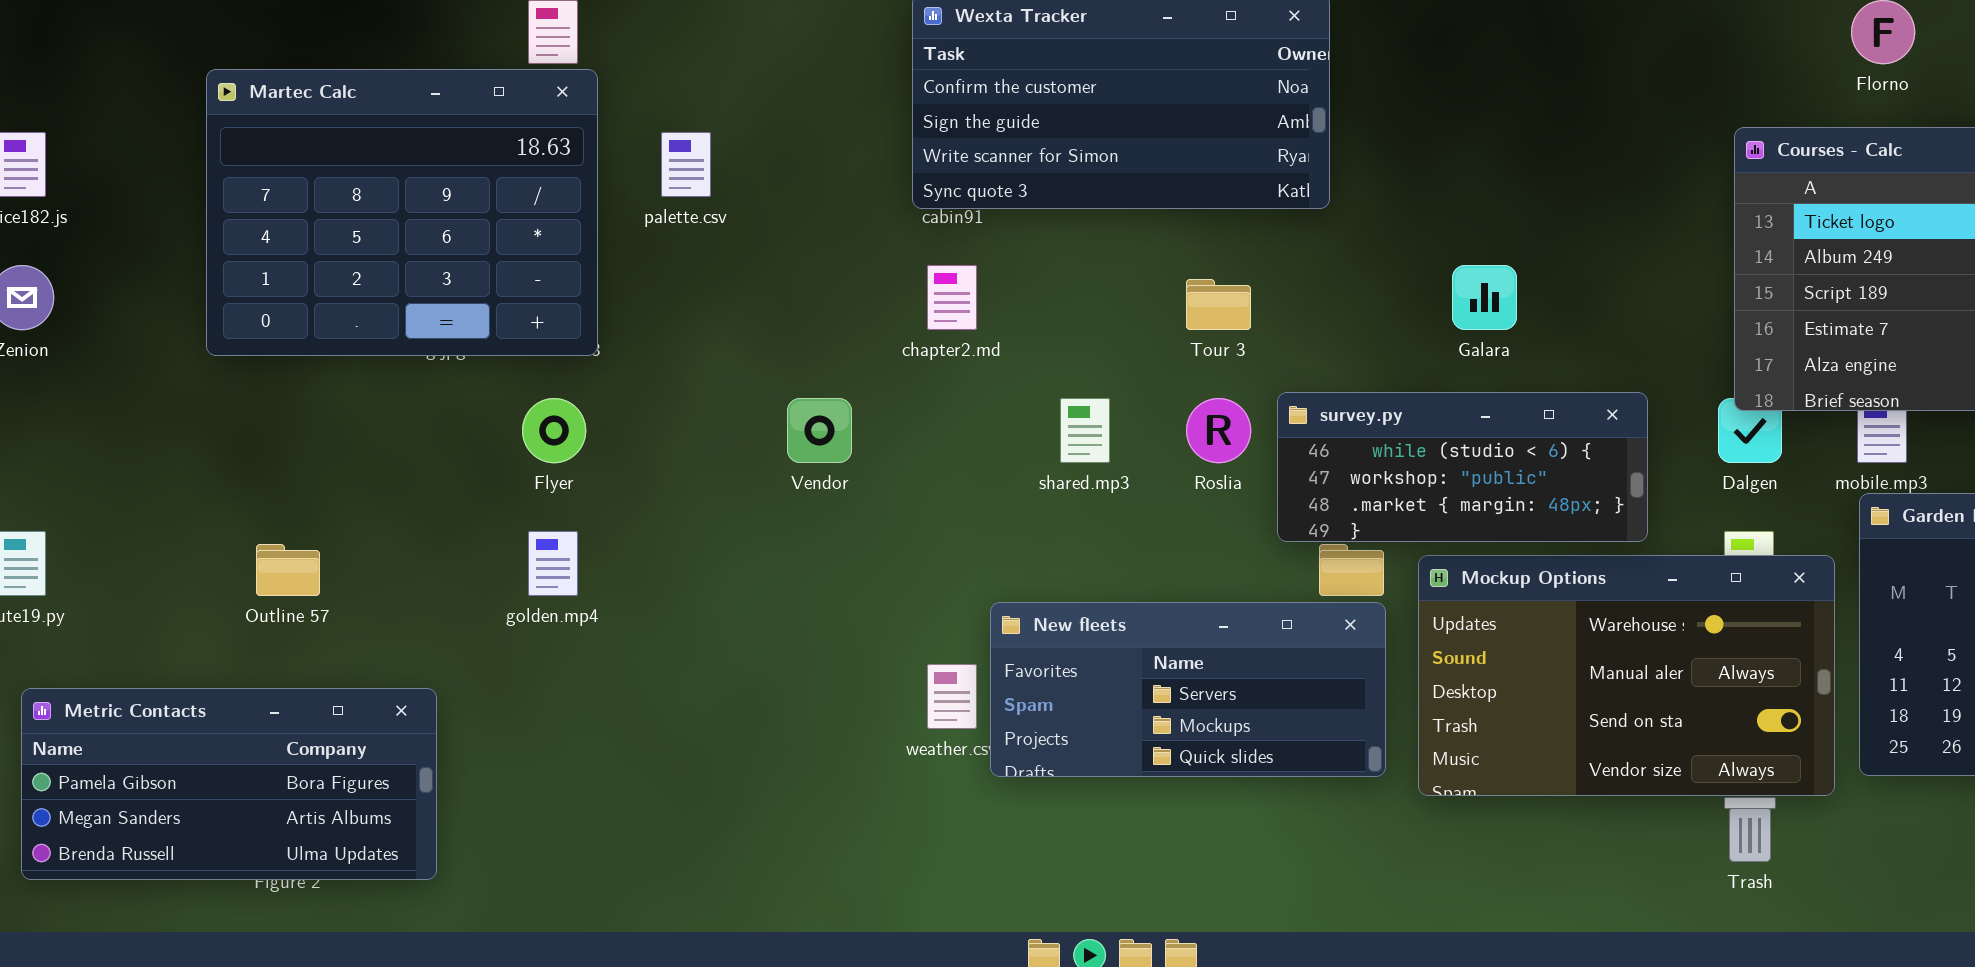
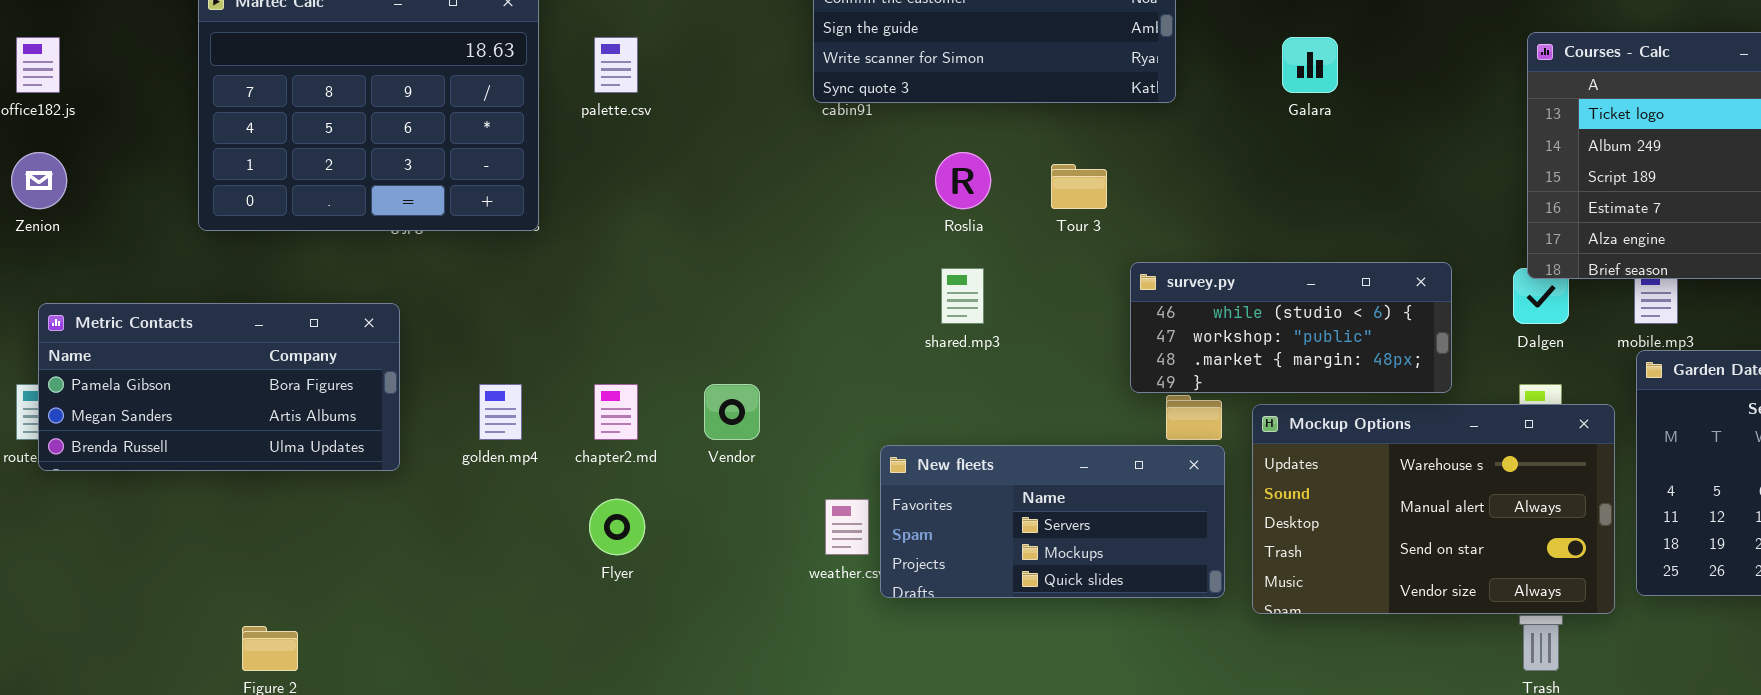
chapter2.md: [927,265,977,330] -> [594,384,638,440], moved
Galara: [1452,265,1517,330] -> [1282,37,1338,93], moved
Flyer: [522,398,586,463] -> [589,499,645,555], moved
Vendor: [787,398,852,463] -> [704,384,760,440], moved
Roslia: [1186,398,1251,463] -> [935,152,991,209], moved
Metric Contacts: [21,688,437,880] -> [38,303,400,471], moved

